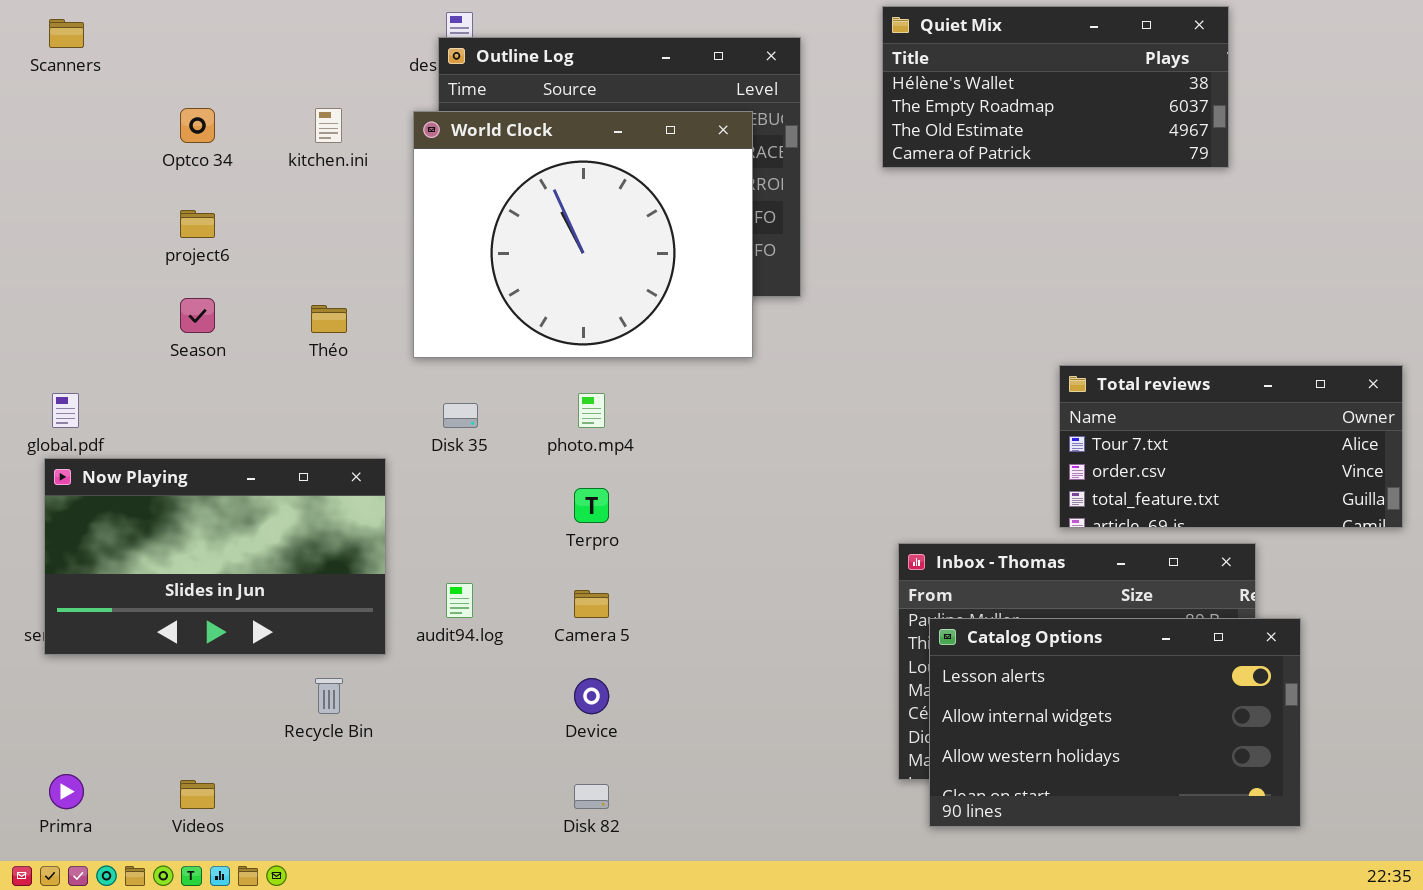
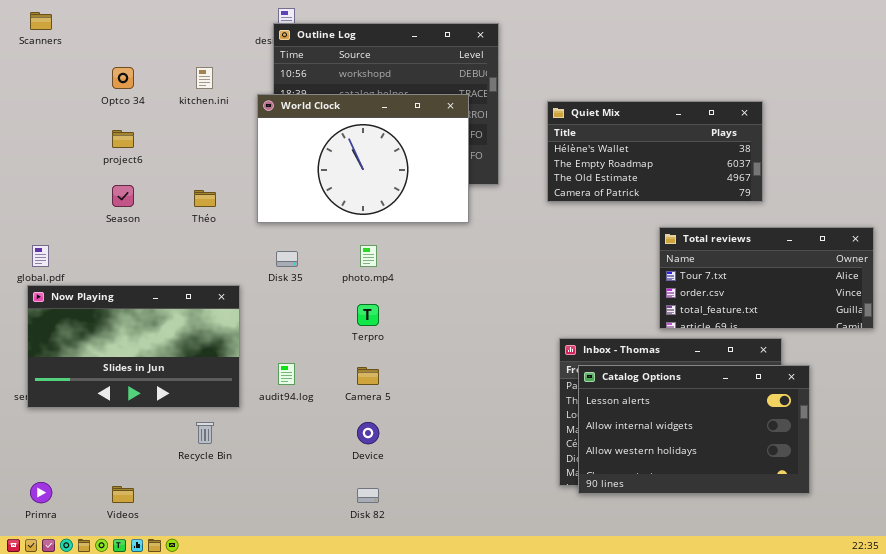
Quiet Mix: [882,6,1229,168] -> [547,101,763,202], moved
World Clock: [413,111,753,358] -> [257,94,469,223], resized
Catalog Options: [929,618,1301,827] -> [578,365,810,494], moved

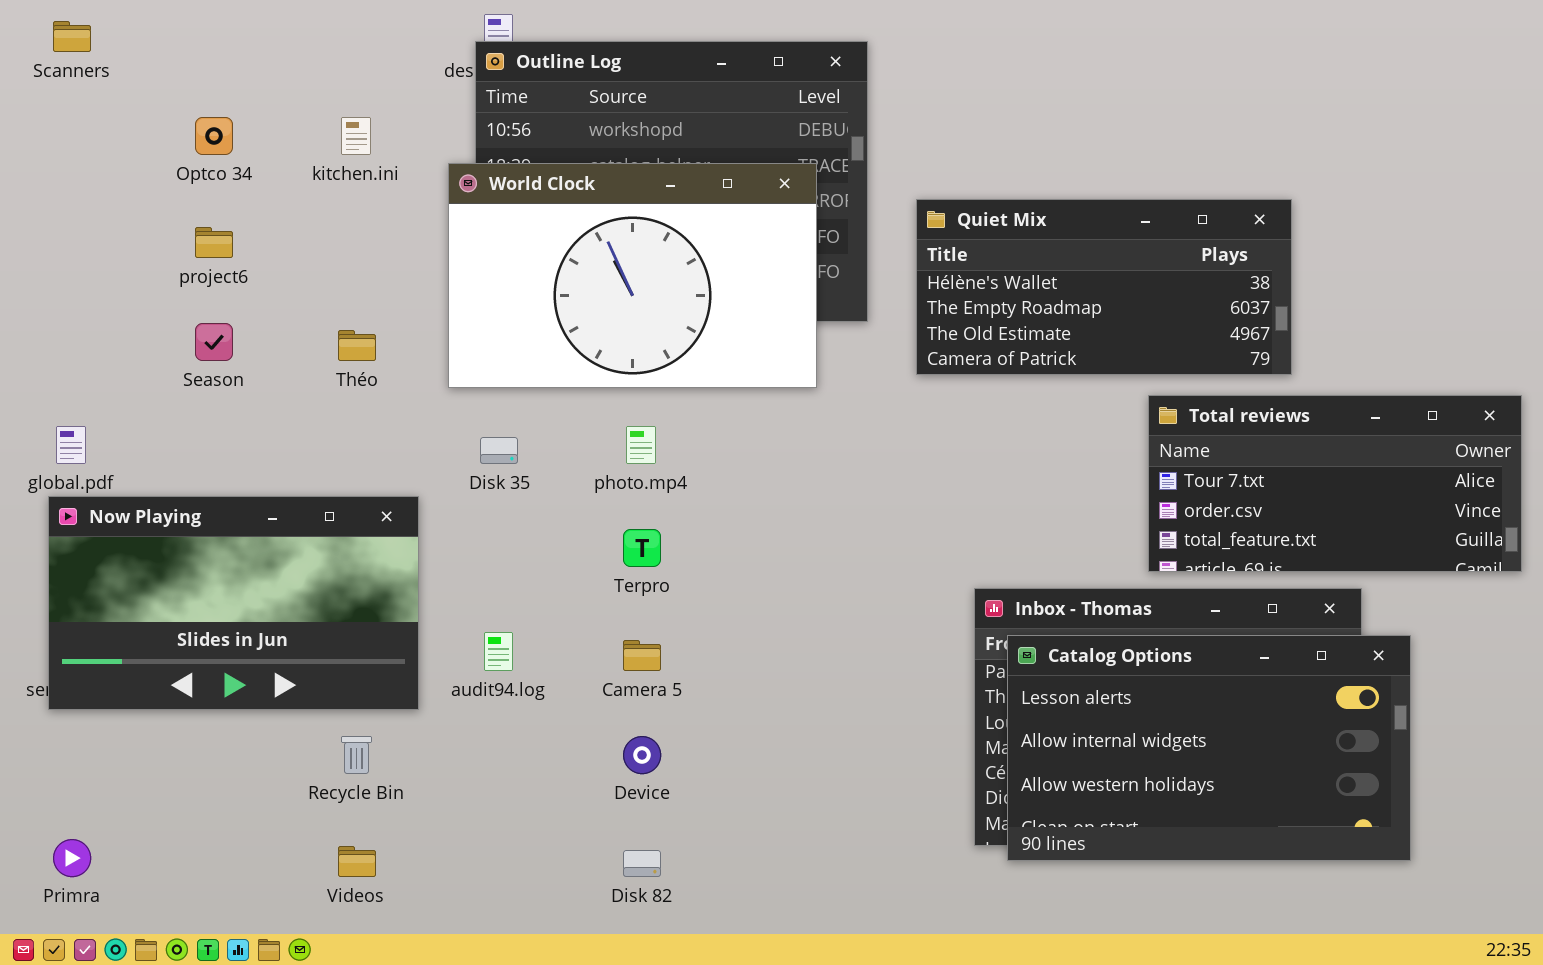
Quiet Mix: [547,101,763,202] -> [916,199,1292,375], moved
Videos: [112,486,134,503] -> [338,846,376,877], moved

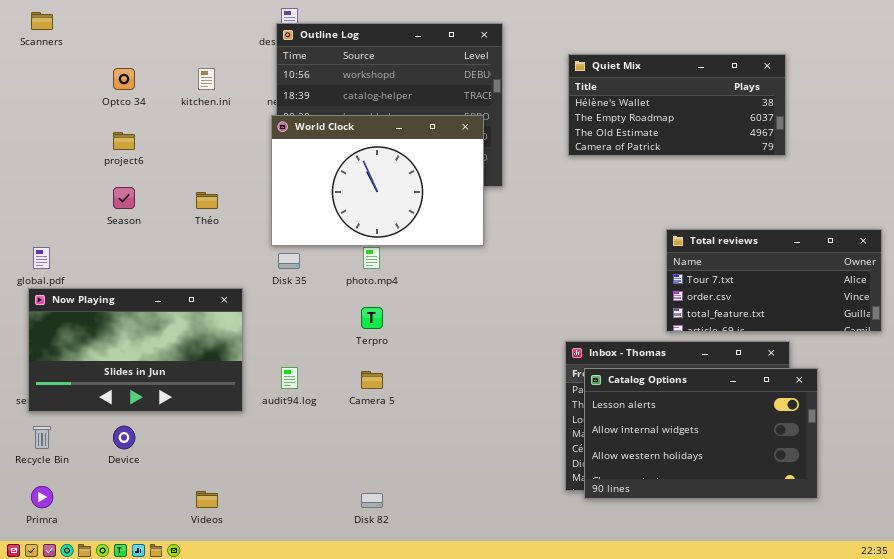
World Clock: [448,163,817,388] -> [271,115,484,246], moved
Quiet Mix: [916,199,1292,375] -> [568,54,786,156], moved
Recycle Bin: [341,736,372,774] -> [33,426,51,449], moved
Device: [623,736,661,774] -> [113,426,135,449], moved

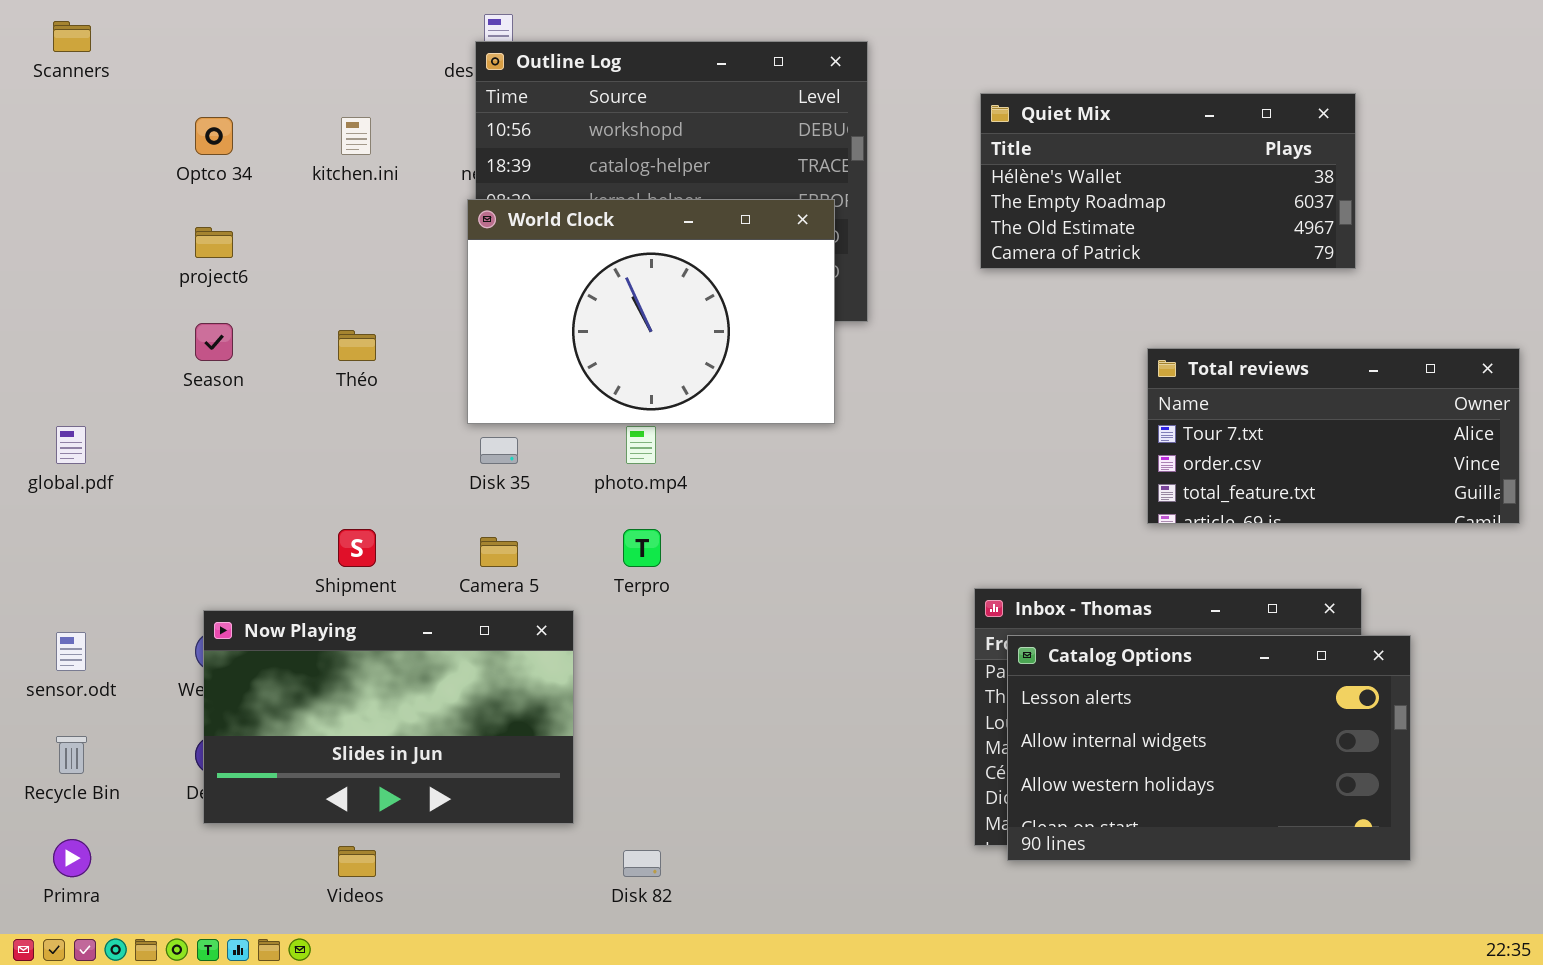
Total reviews: [666,229,882,332] -> [1147,348,1520,524], moved
Now Playing: [28,288,243,412] -> [203,610,574,824], moved
Camera 5: [361,371,383,389] -> [480,537,518,567], moved

